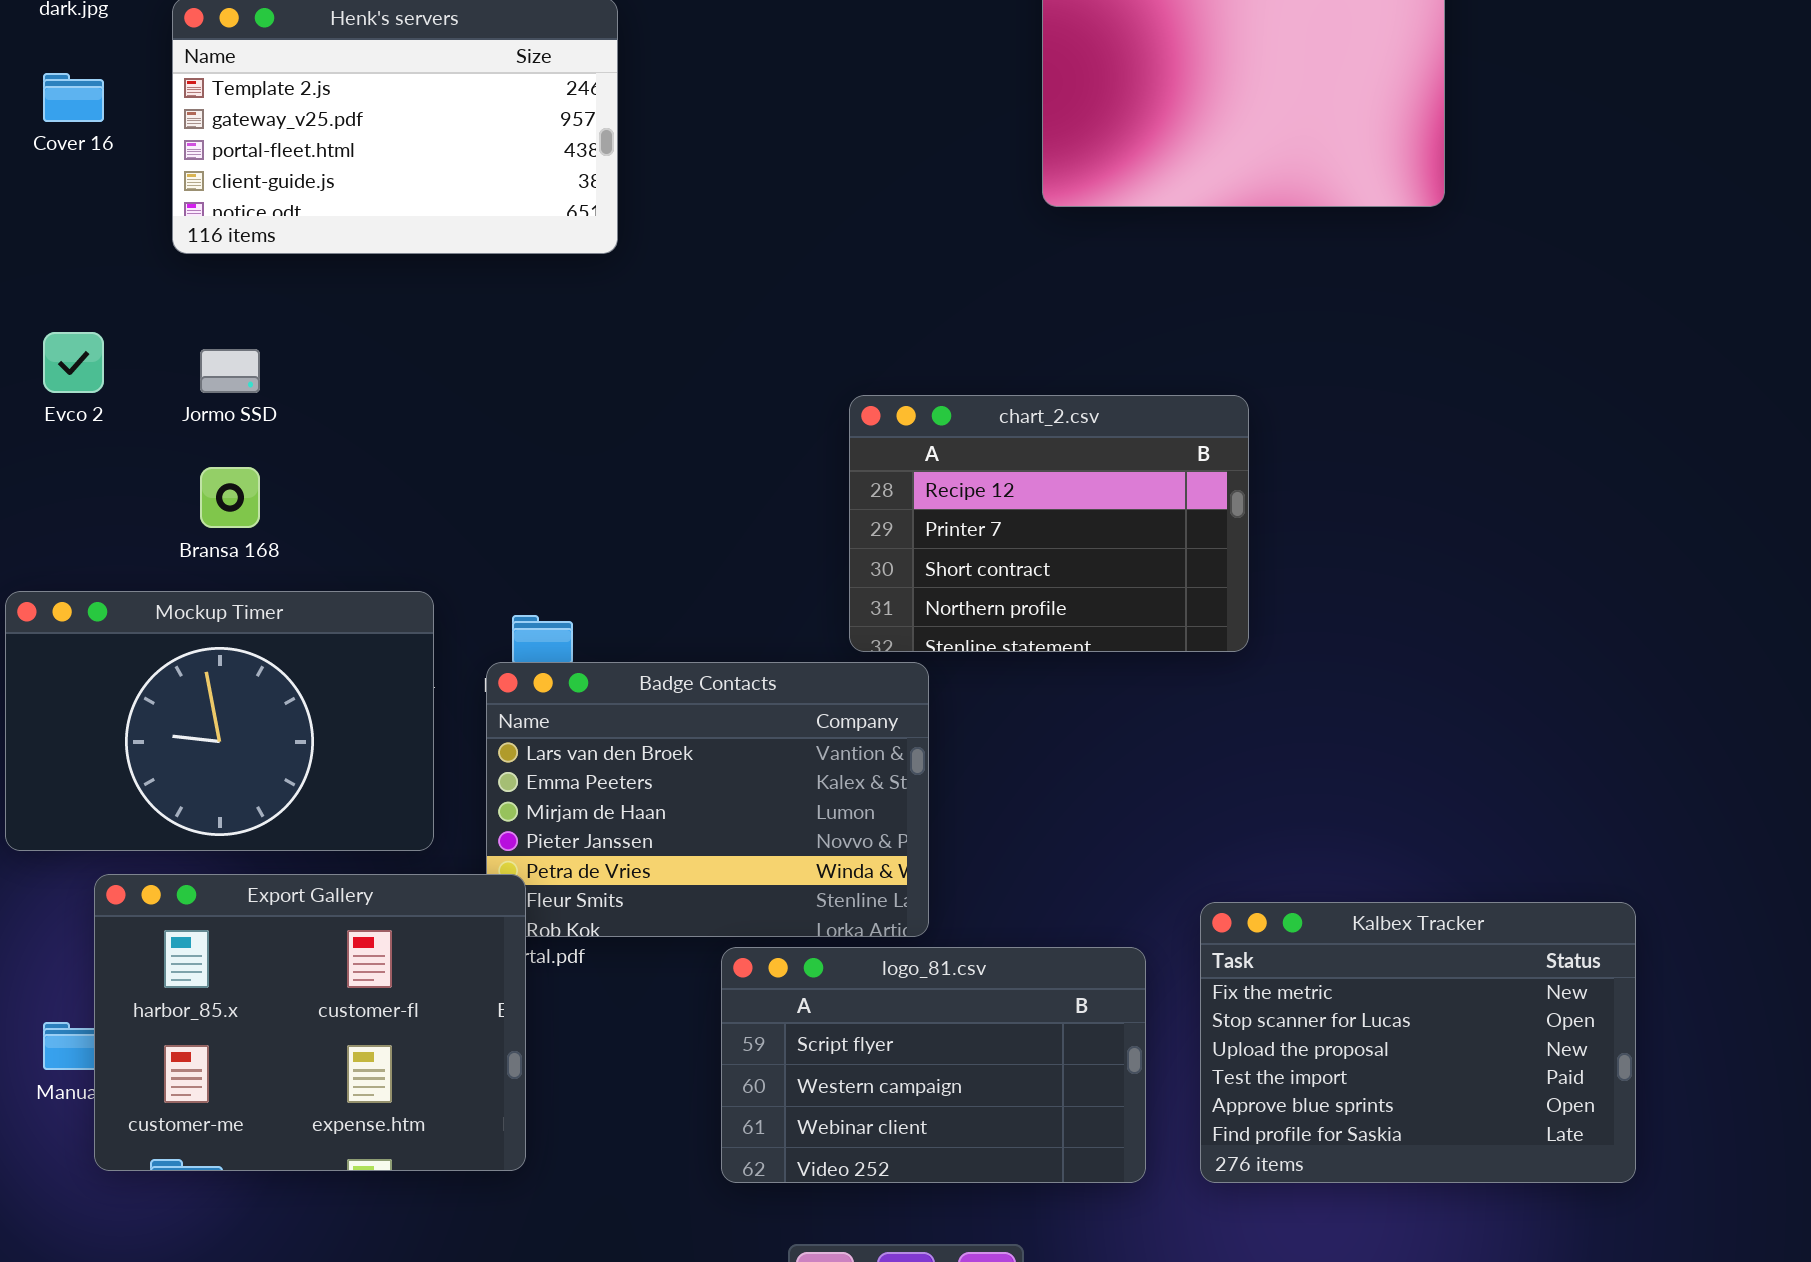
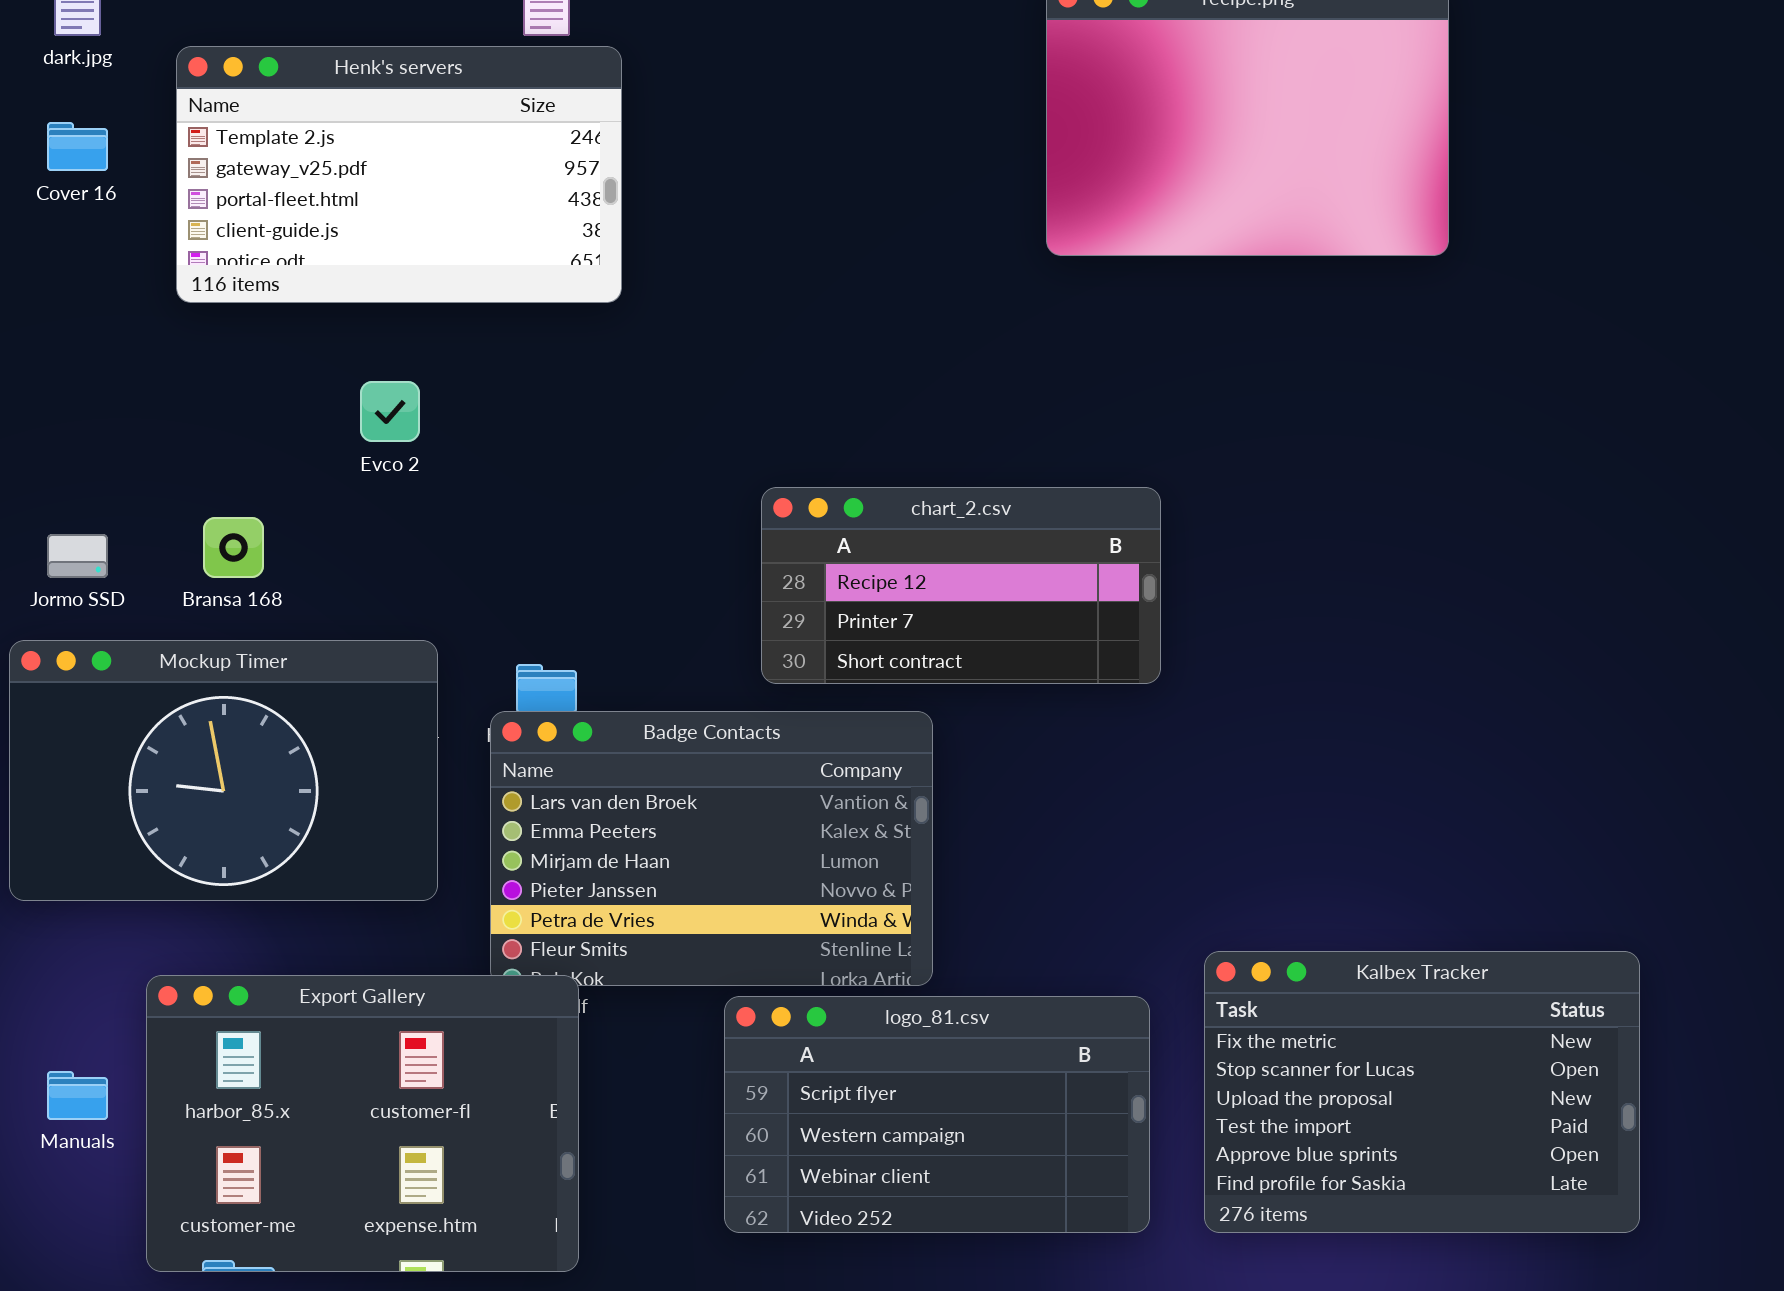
Evco 2: [43,332,104,393] -> [360,381,420,442], moved
Jormo SSD: [200,349,260,393] -> [47,534,108,578], moved
chart_2.csv: [849,395,1249,652] -> [761,487,1161,684], moved, resized
Export Gallery: [94,874,526,1171] -> [146,975,579,1272], moved

